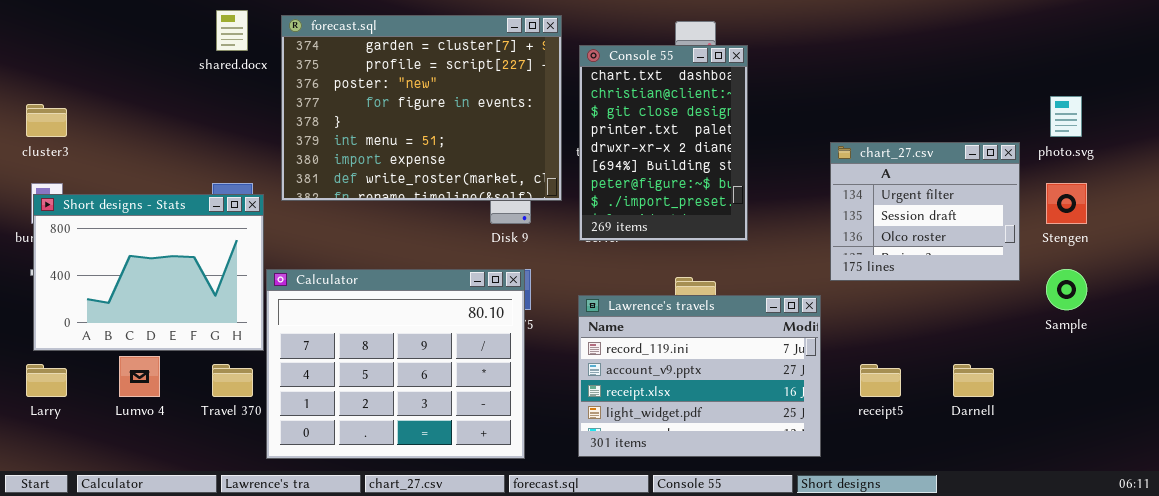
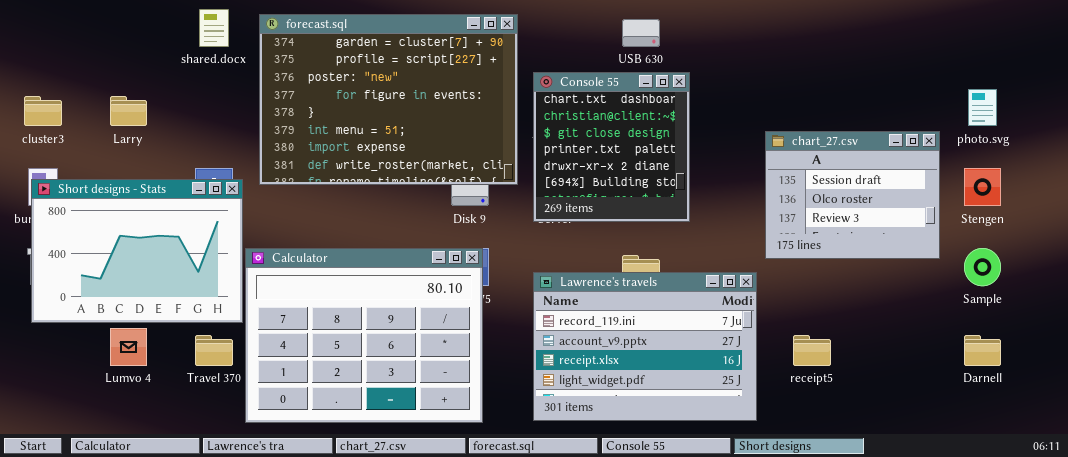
Console 55: [579,45,748,241] -> [533,72,690,222], resized
chart_27.csv: [830,142,1020,281] -> [765,131,940,259], scrolled down 1 row
Larry: [26,364,67,397] -> [110,96,147,126], moved
Darnell: [953,364,994,397] -> [964,335,1001,366], moved

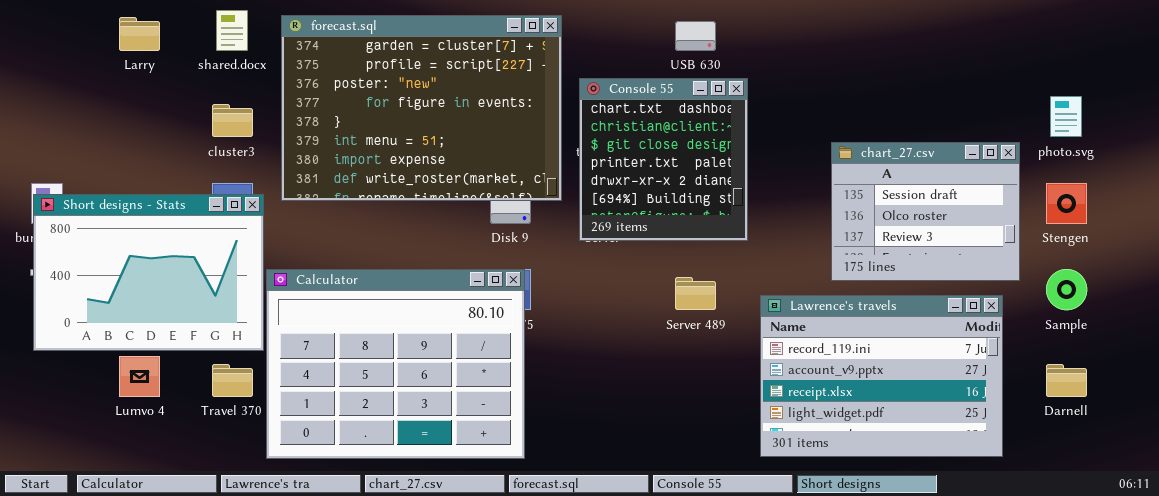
cluster3: [24,96,62,126] -> [212,104,253,137], moved
Larry: [110,96,147,126] -> [119,17,160,51], moved
Lawrence's travels: [533,272,757,421] -> [760,295,1003,457], moved

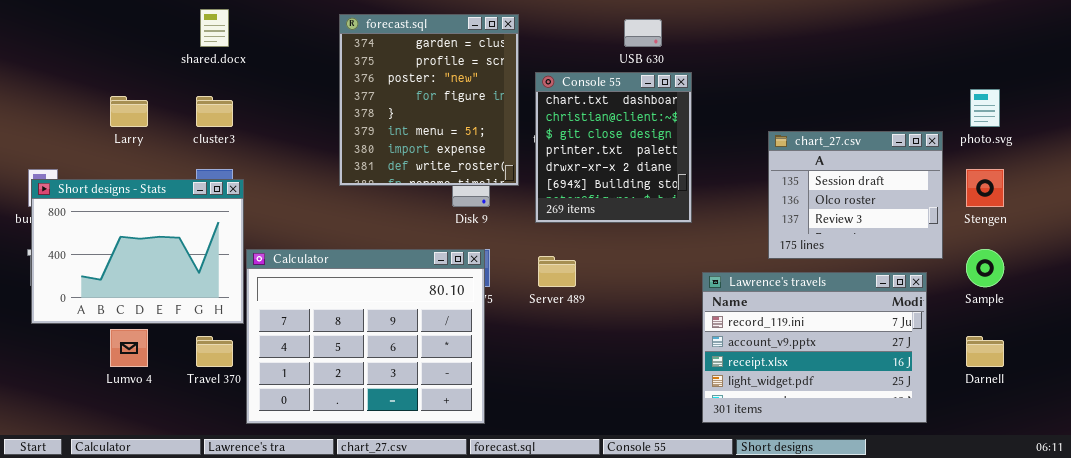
forecast.sql: [281,15,562,201] -> [339,14,519,186], resized
Larry: [119,17,160,51] -> [110,96,148,127], moved
Server 489: [675,277,716,310] -> [538,256,576,287], moved

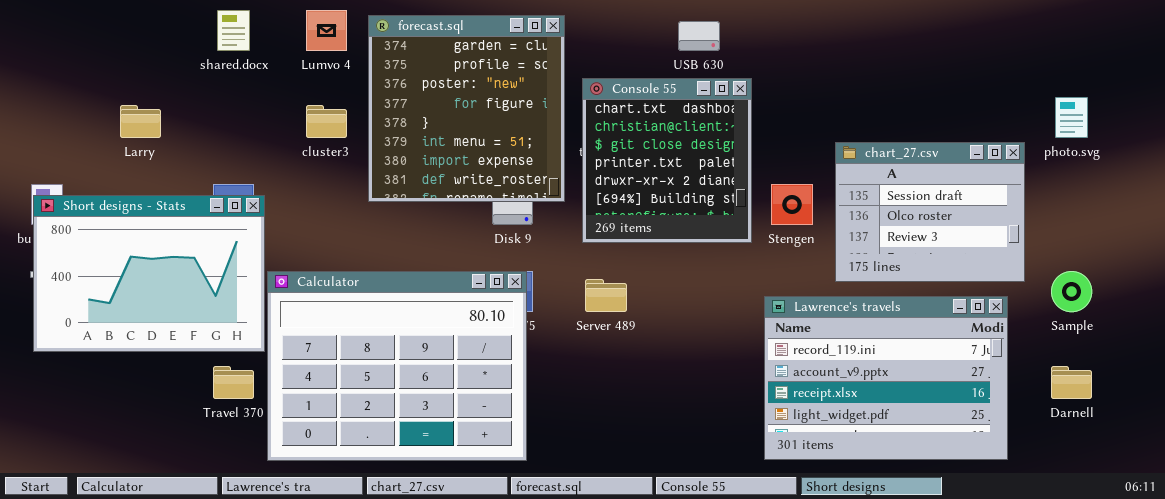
cluster3: [196,96,233,127] -> [306,105,347,138], moved
Stengen: [966,169,1004,207] -> [771,184,813,225], moved
Lumvo 4: [110,329,148,367] -> [306,10,347,51], moved

